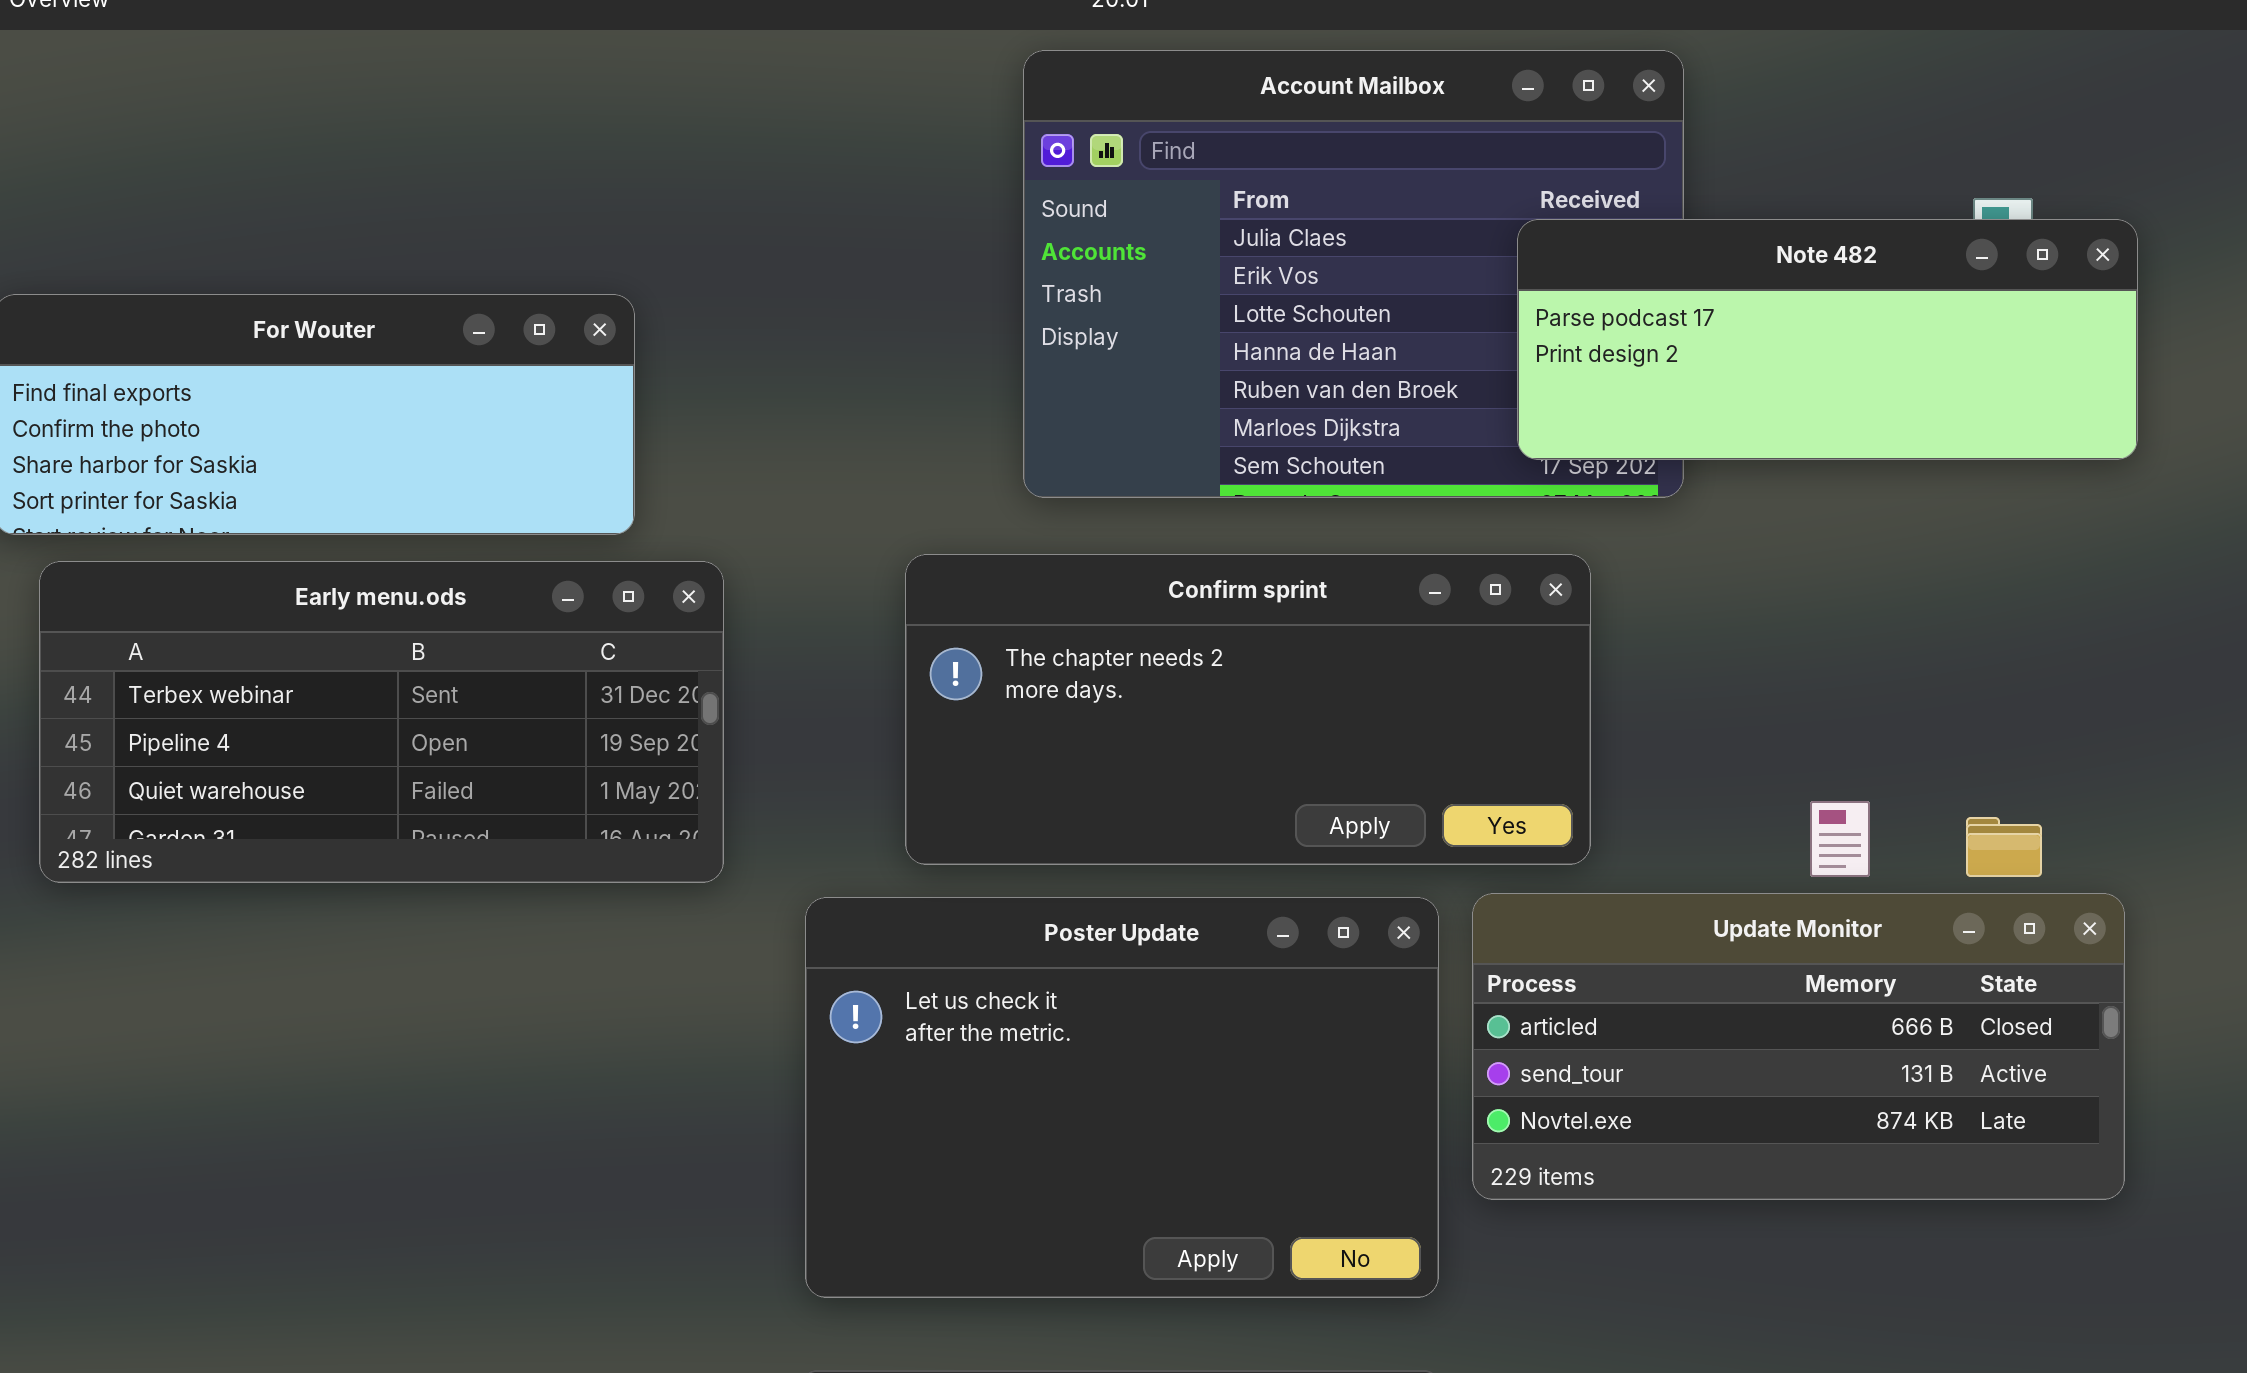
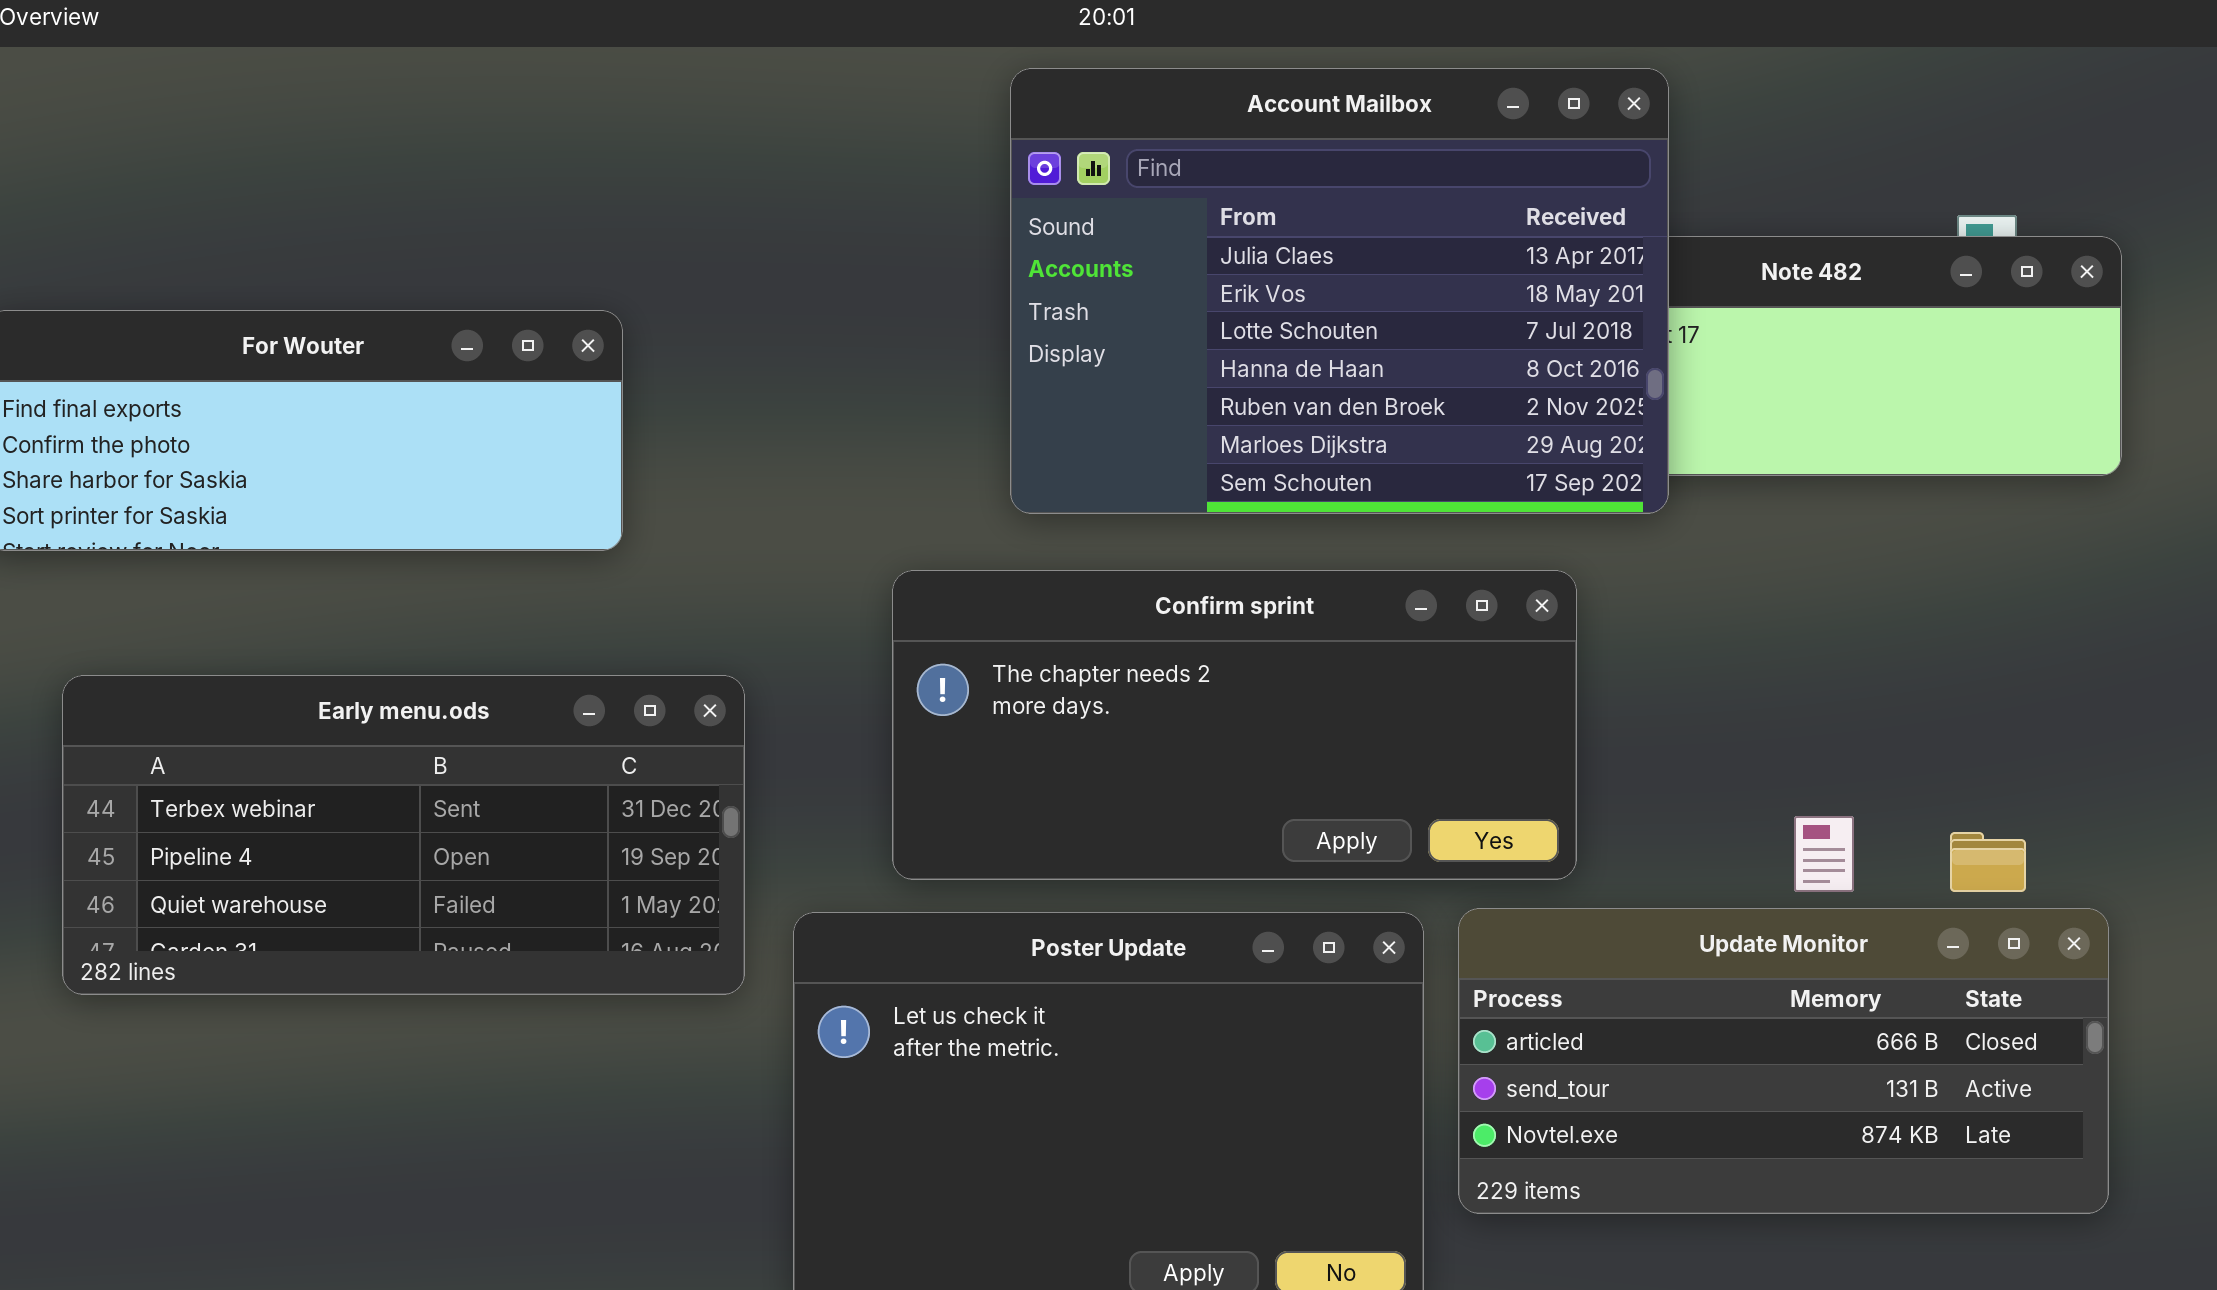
Account Mailbox: [1023,50,1684,498] -> [1010,68,1669,514], raised
Early menu.ods: [39,561,724,883] -> [62,675,745,995], moved

